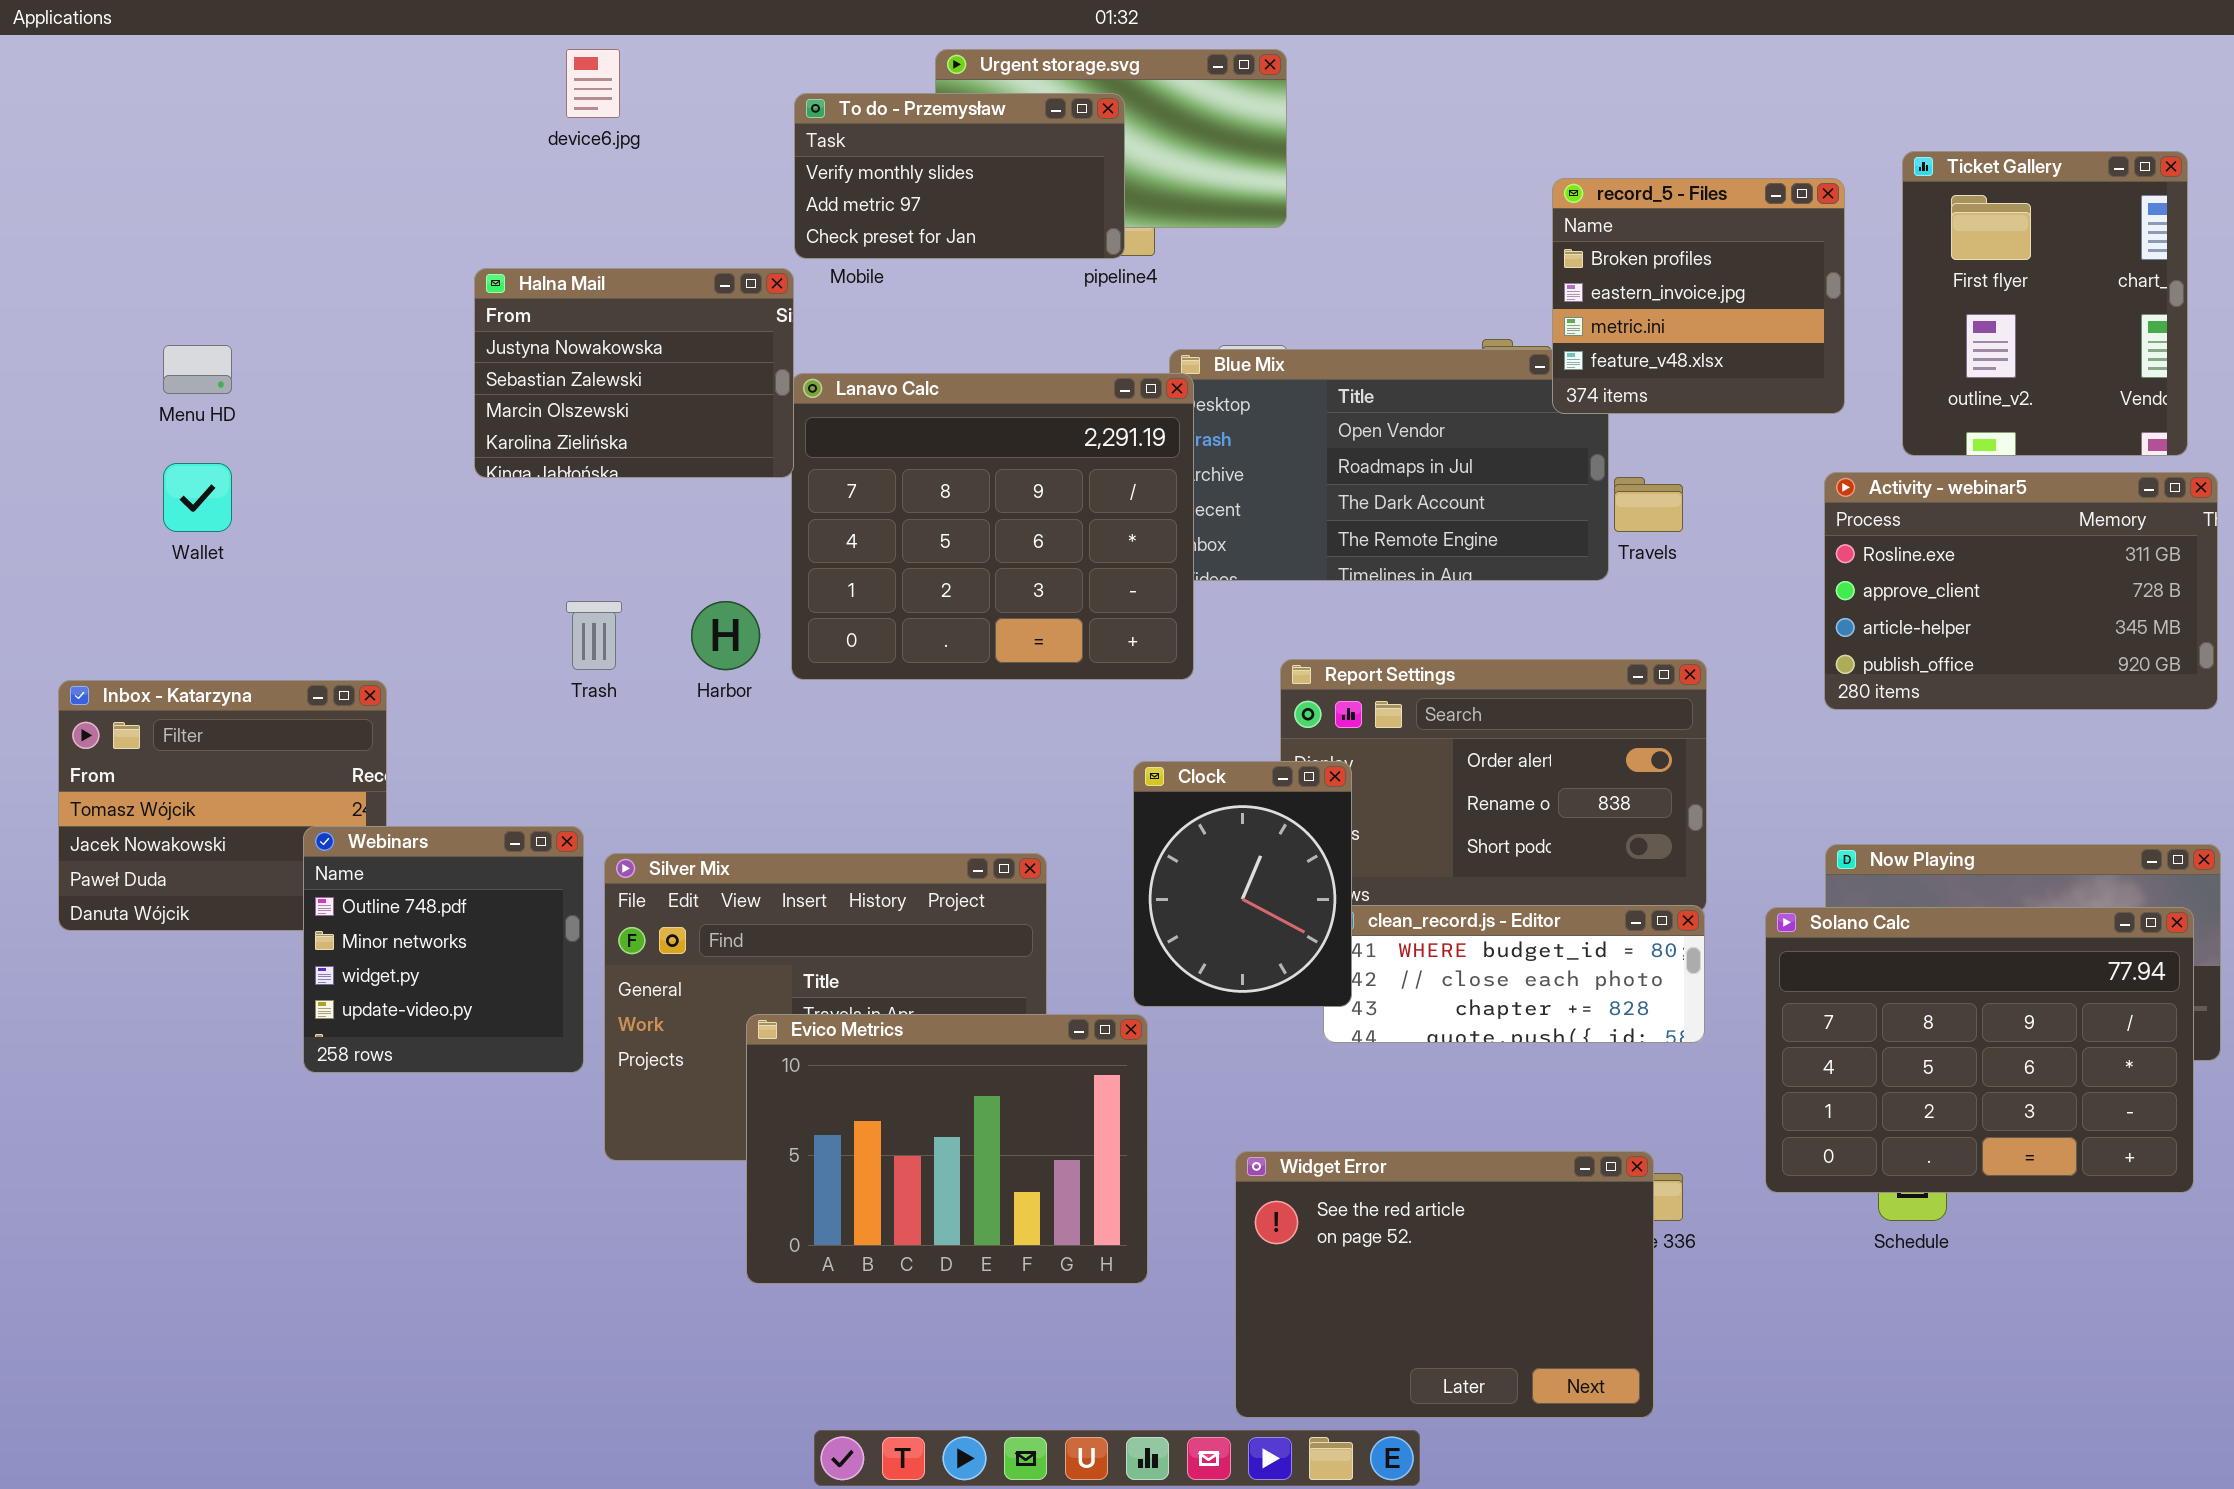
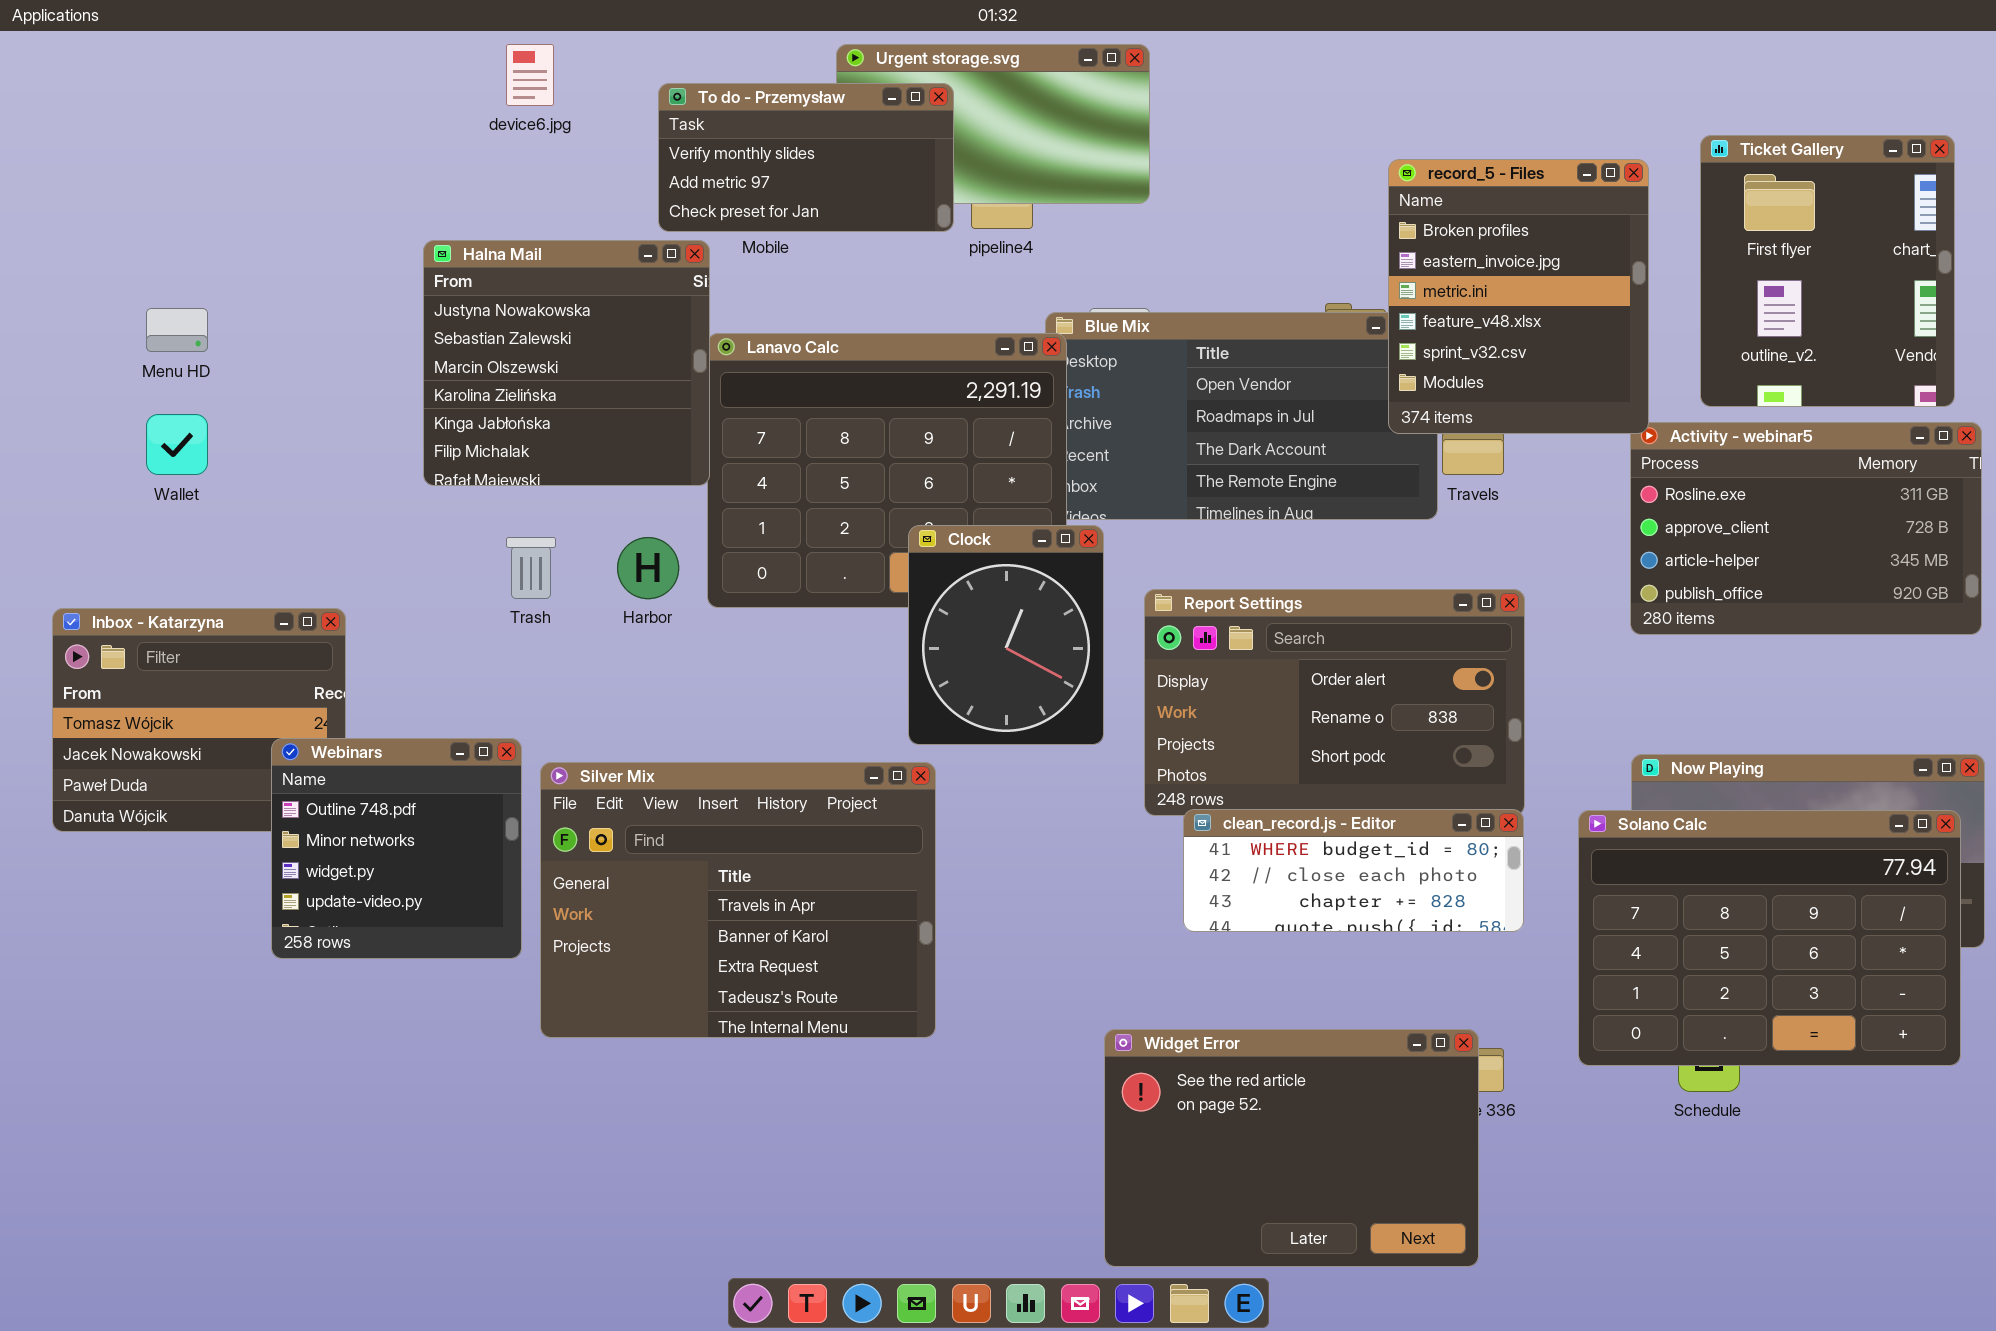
To do - Przemysław: [794,93,1125,259] -> [658,83,954,232], moved
record_5 - Files: [1552,178,1845,414] -> [1388,159,1649,434], resized
Halna Mail: [474,268,794,478] -> [423,240,710,486], resized
Clock: [1133,761,1352,1007] -> [908,525,1104,745], moved
Evico Metrics: [746,1014,1148,1284] -> none, closed

